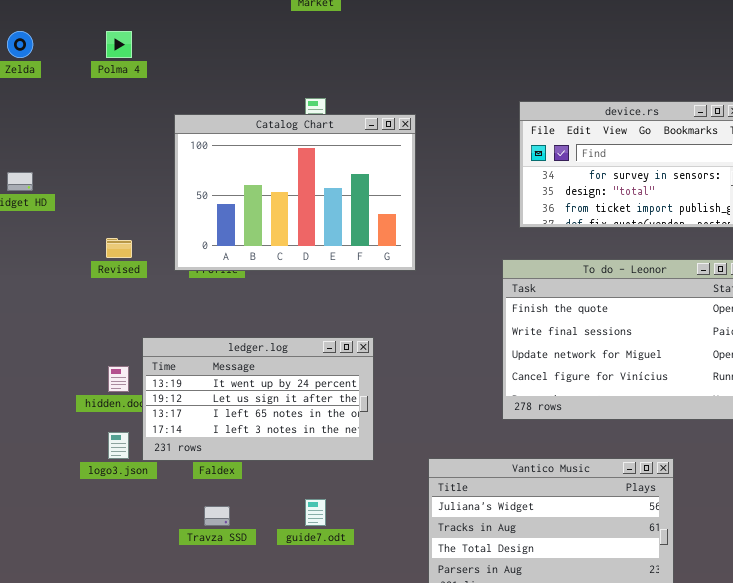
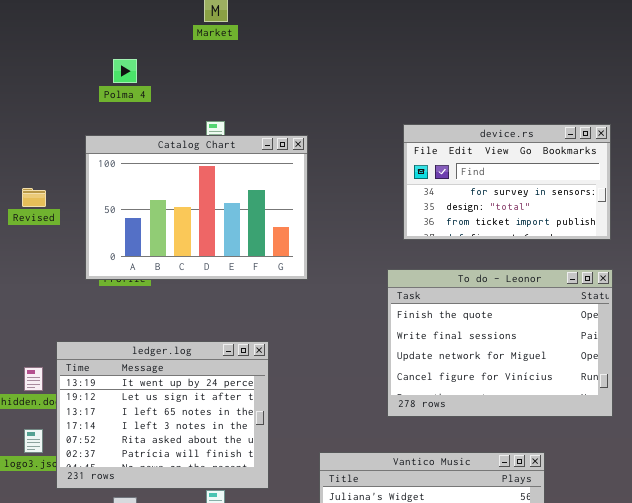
Polma 4: [106,31,132,58] -> [113,59,137,83], moved
Revised: [106,238,132,258] -> [22,188,46,207], moved
ledger.log: [142,337,374,461] -> [56,341,269,489], resized

